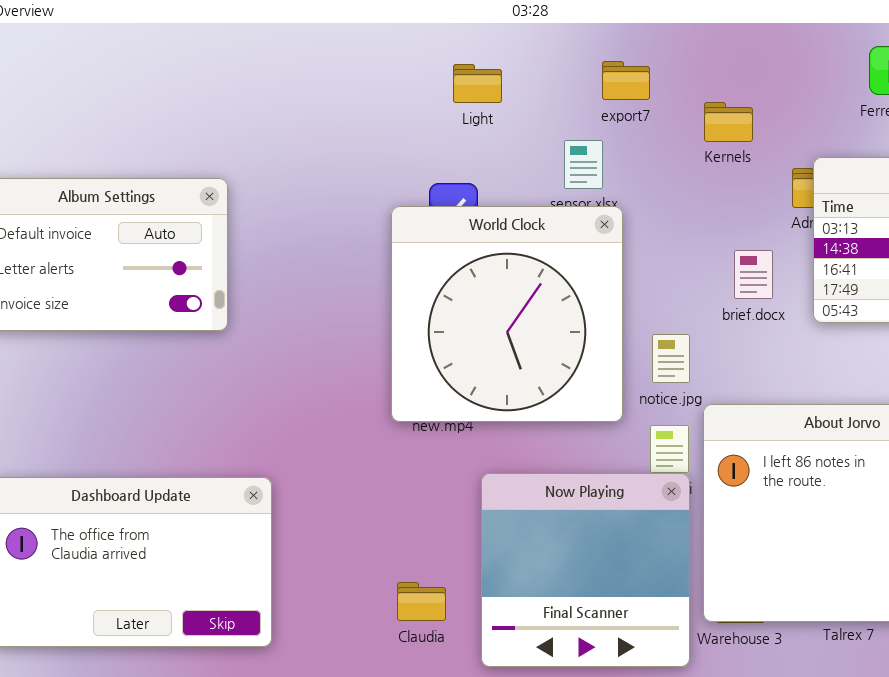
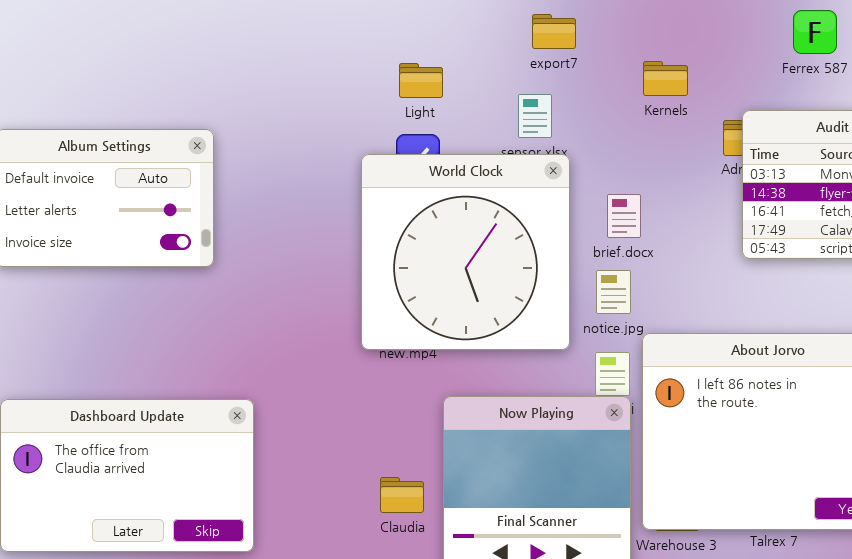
export7: [602,61,650,100] -> [532,14,576,49], moved
Light: [453,64,502,103] -> [399,63,443,98], moved
brief.docx: [734,250,773,299] -> [607,194,641,238], moved
Claudia: [397,582,446,621] -> [380,477,424,513], moved

